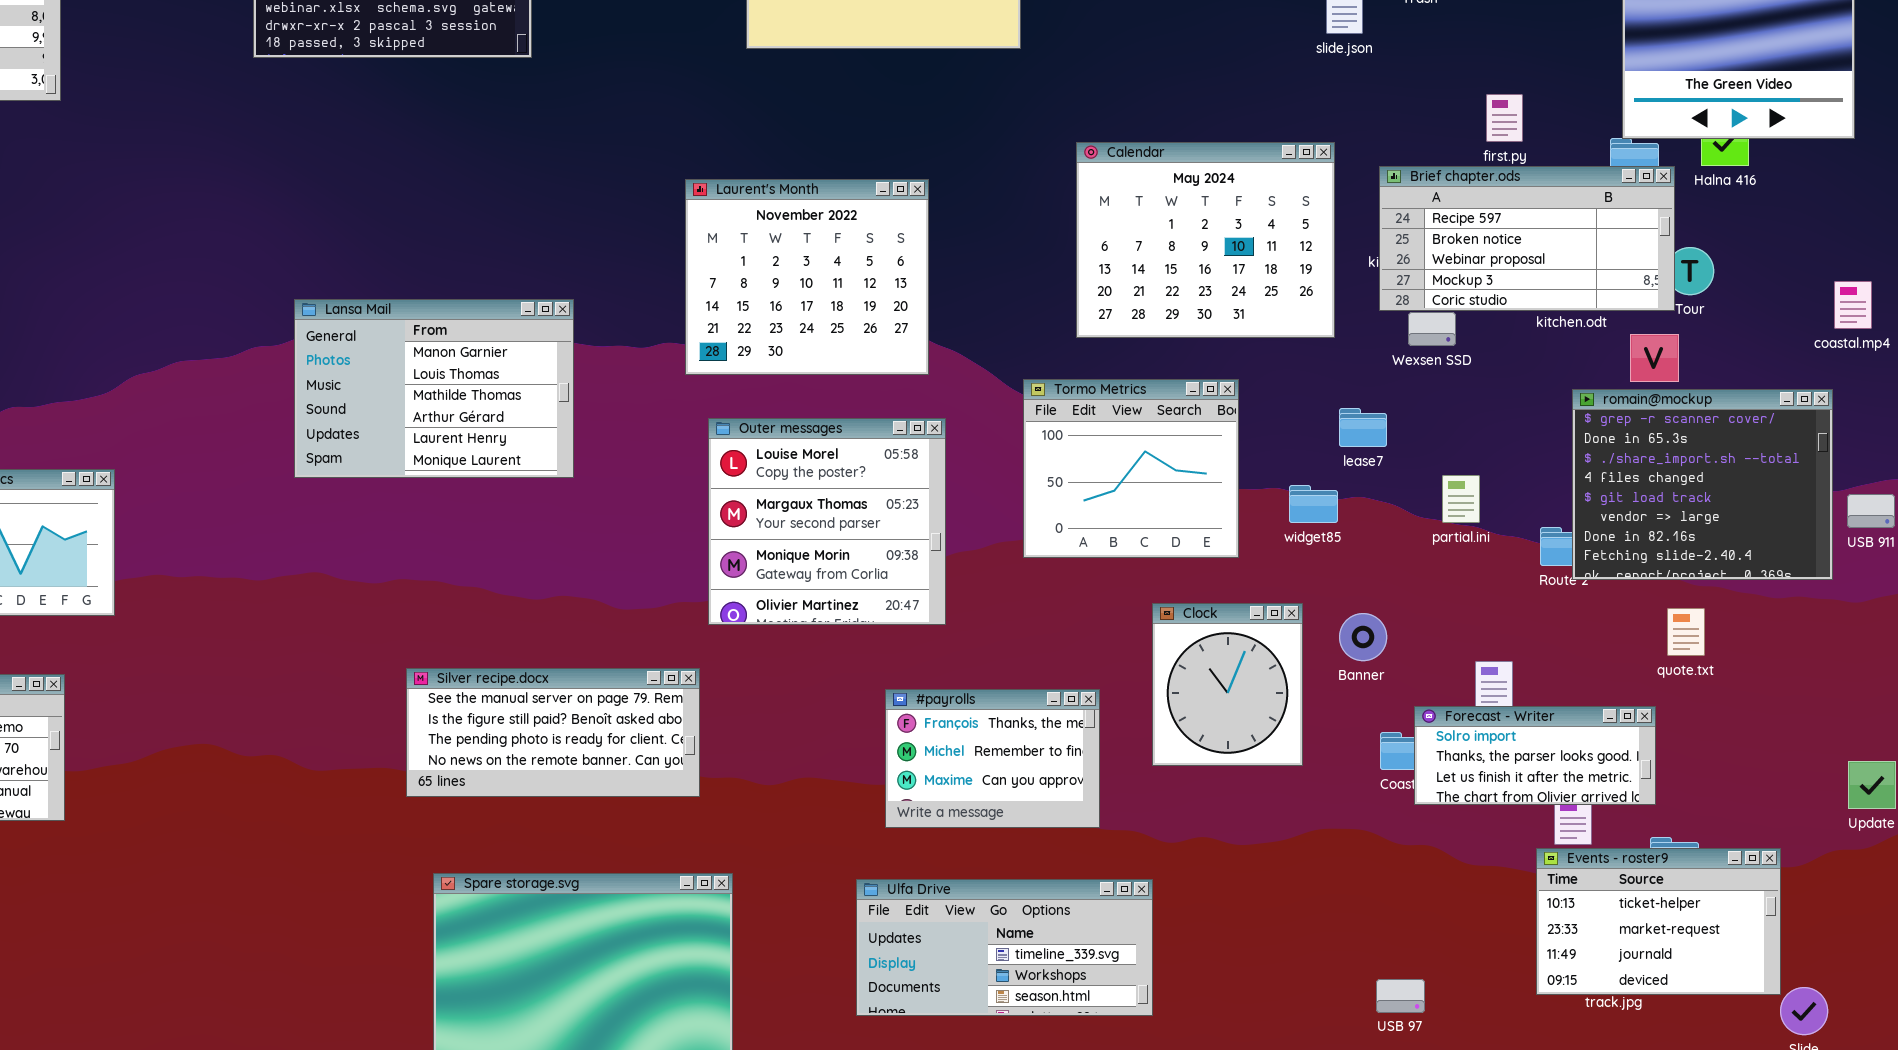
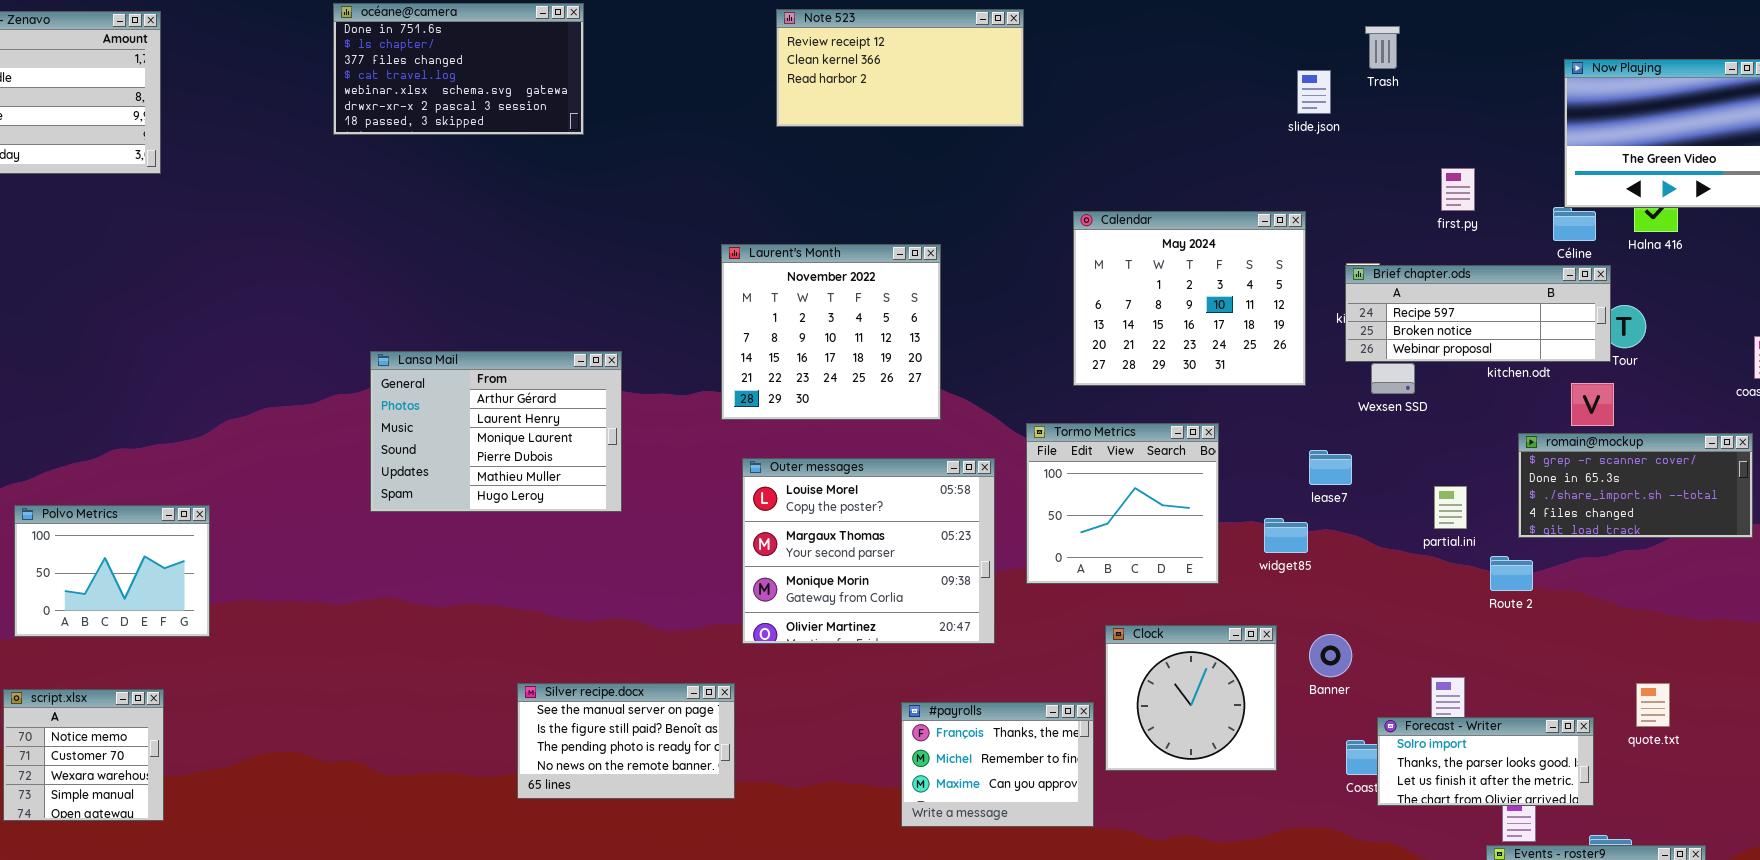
Brief chapter.ods: [1379,166,1675,311] -> [1345,265,1611,362], resized
Lansa Mail: [294,299,574,478] -> [370,351,622,512], scrolled down 3 rows
romain@mockup: [1572,389,1833,580] -> [1518,433,1753,538], resized
Outer messages: [708,418,946,625] -> [742,458,995,644], resized
partial.ini: [1442,475,1480,523] -> [1434,486,1467,529], moved
Clock: [1152,603,1303,766] -> [1105,625,1277,771], resized
quote.txt: [1667,608,1705,656] -> [1636,683,1670,727], moved
Silver recipe.docx: [406,668,700,797] -> [517,683,735,799], resized

